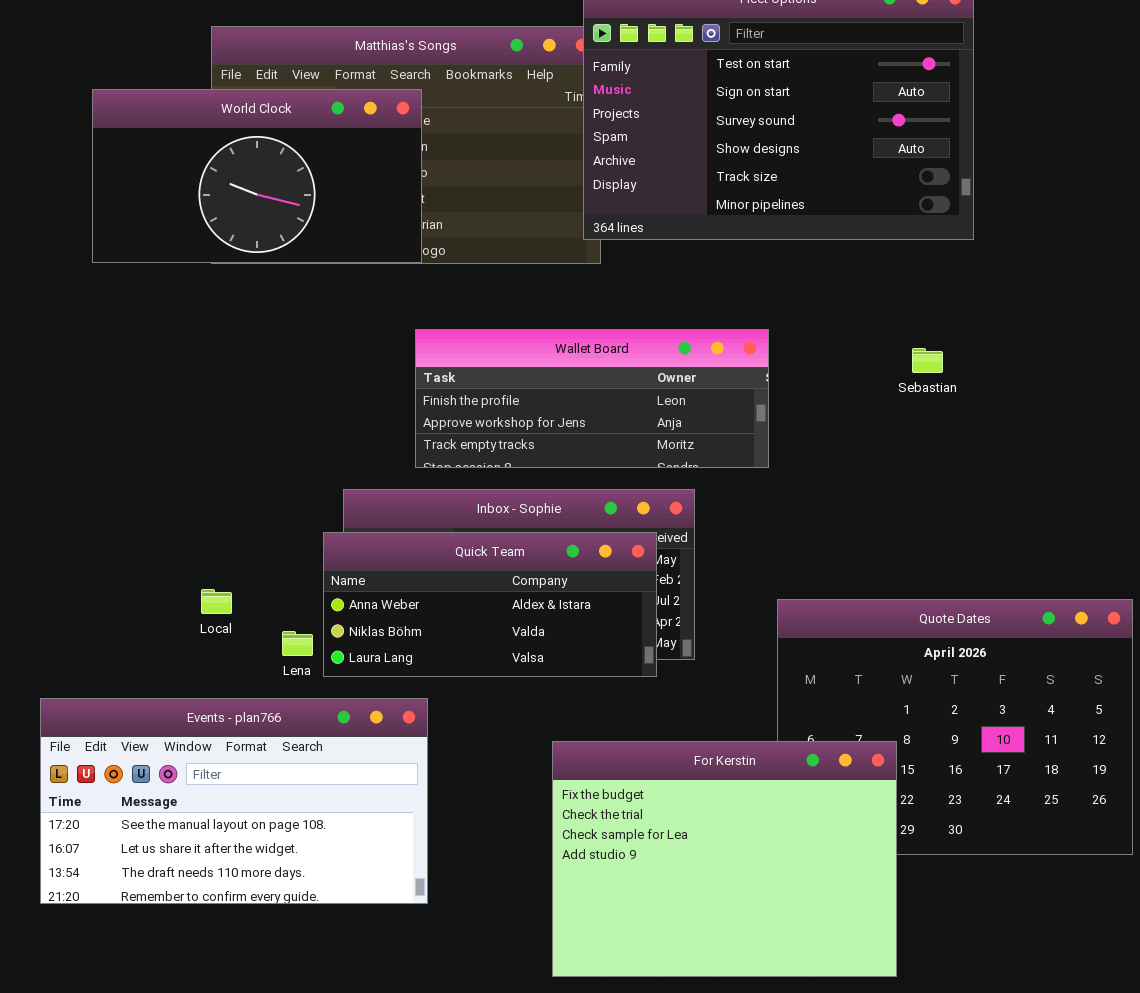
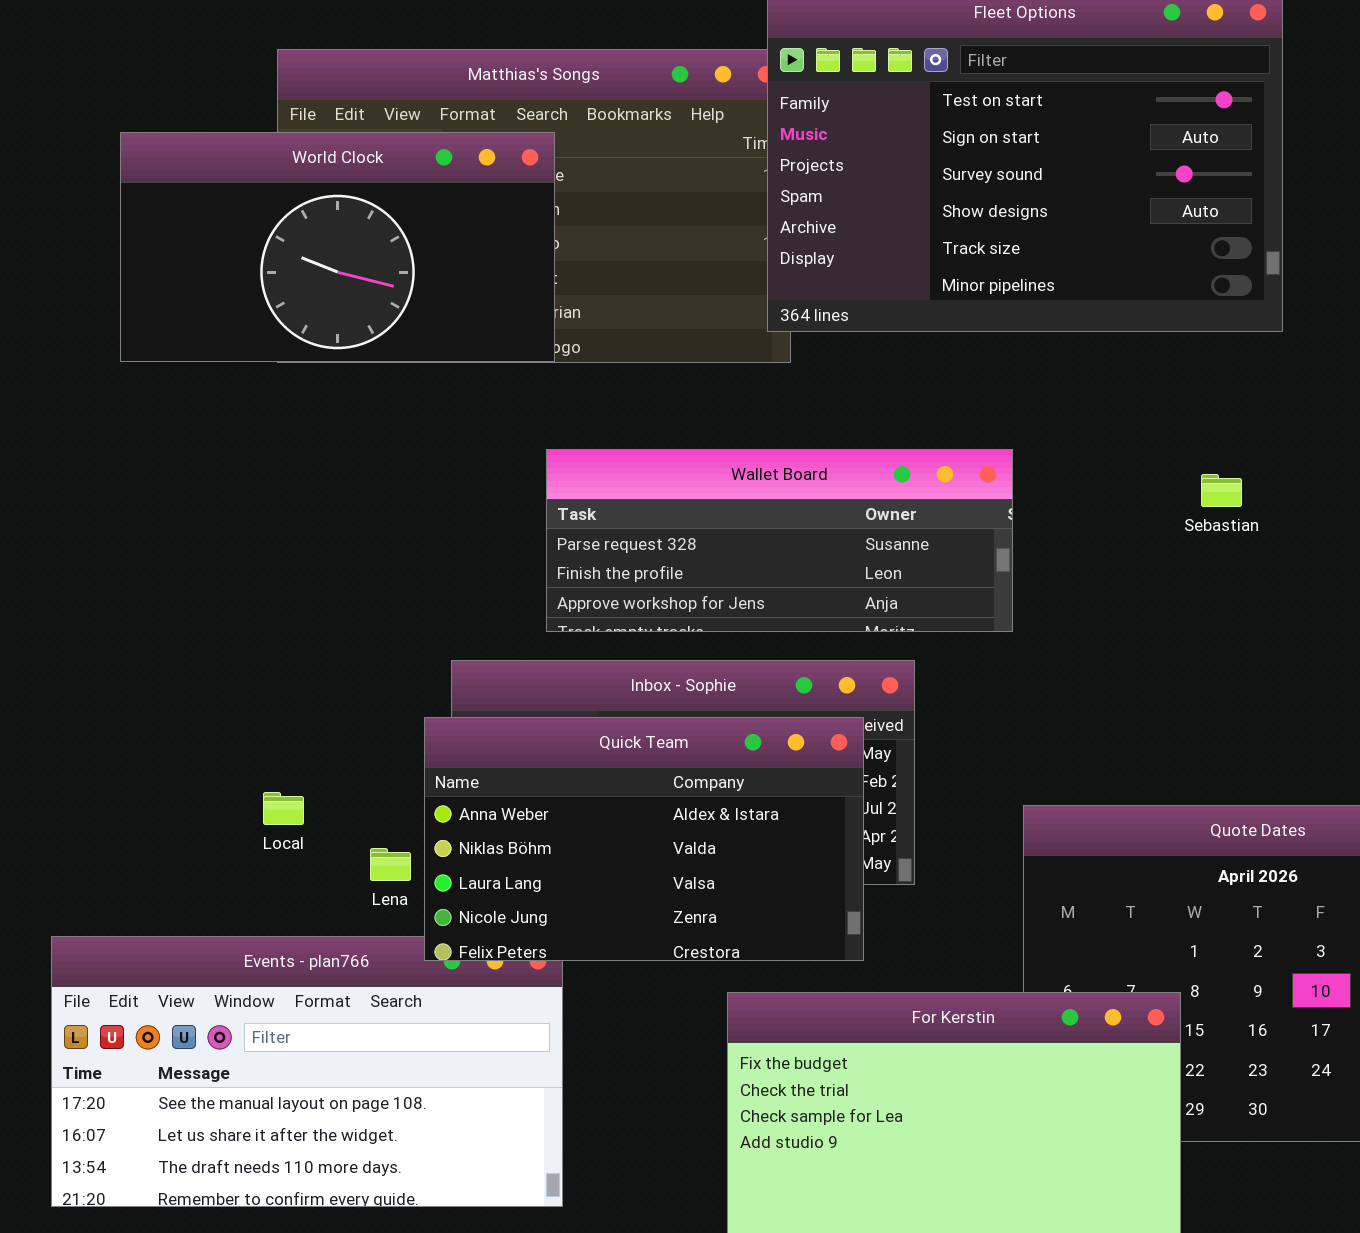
Wallet Board: [415,329,769,468] -> [546,449,1013,632], scrolled up 1 row
Quick Team: [323,532,657,677] -> [424,717,864,961], resized

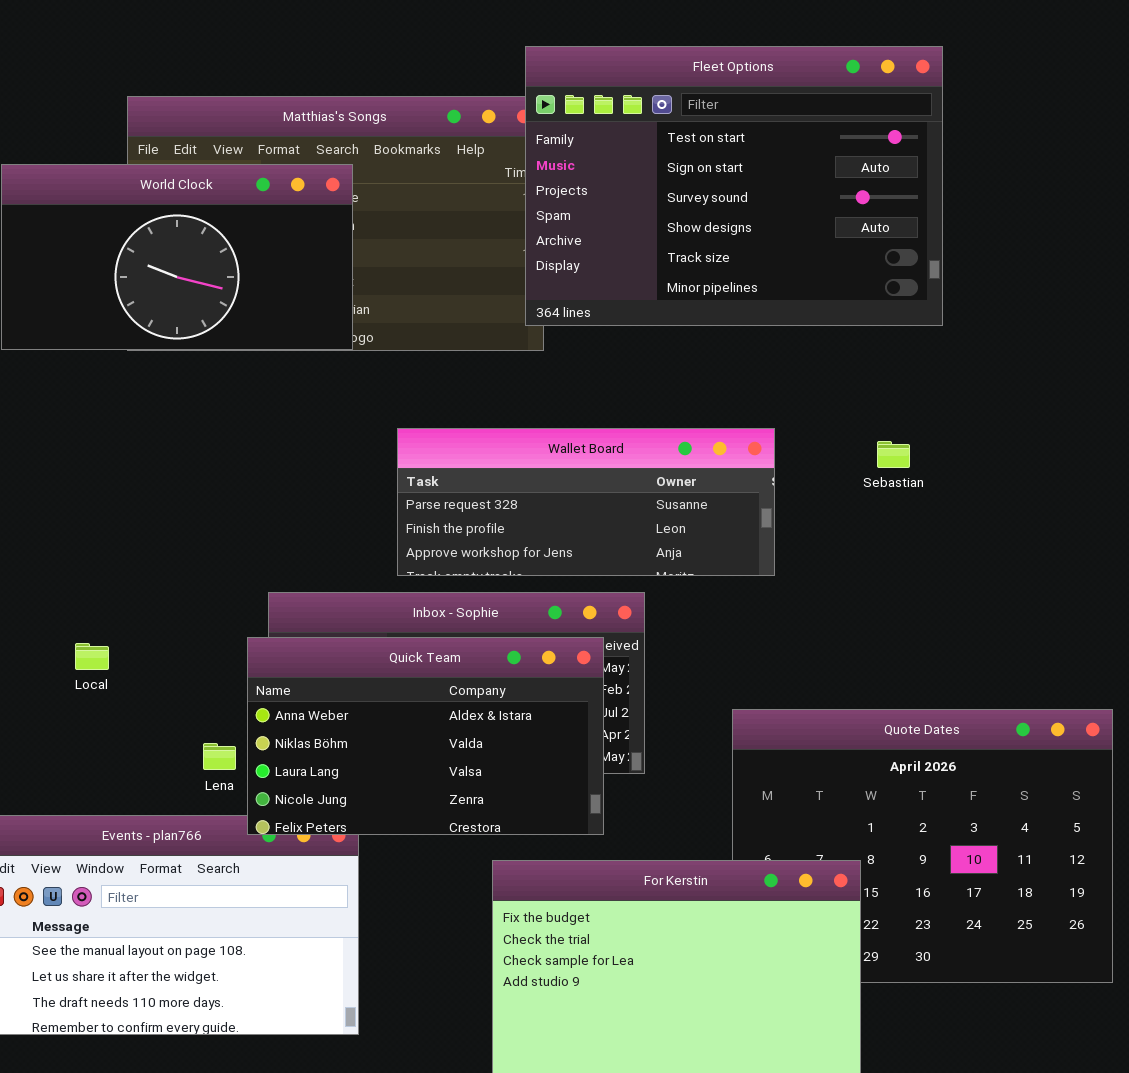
Wallet Board: [546,449,1013,632] -> [397,428,775,576], moved
Local: [263,792,304,825] -> [75,643,109,670], moved

